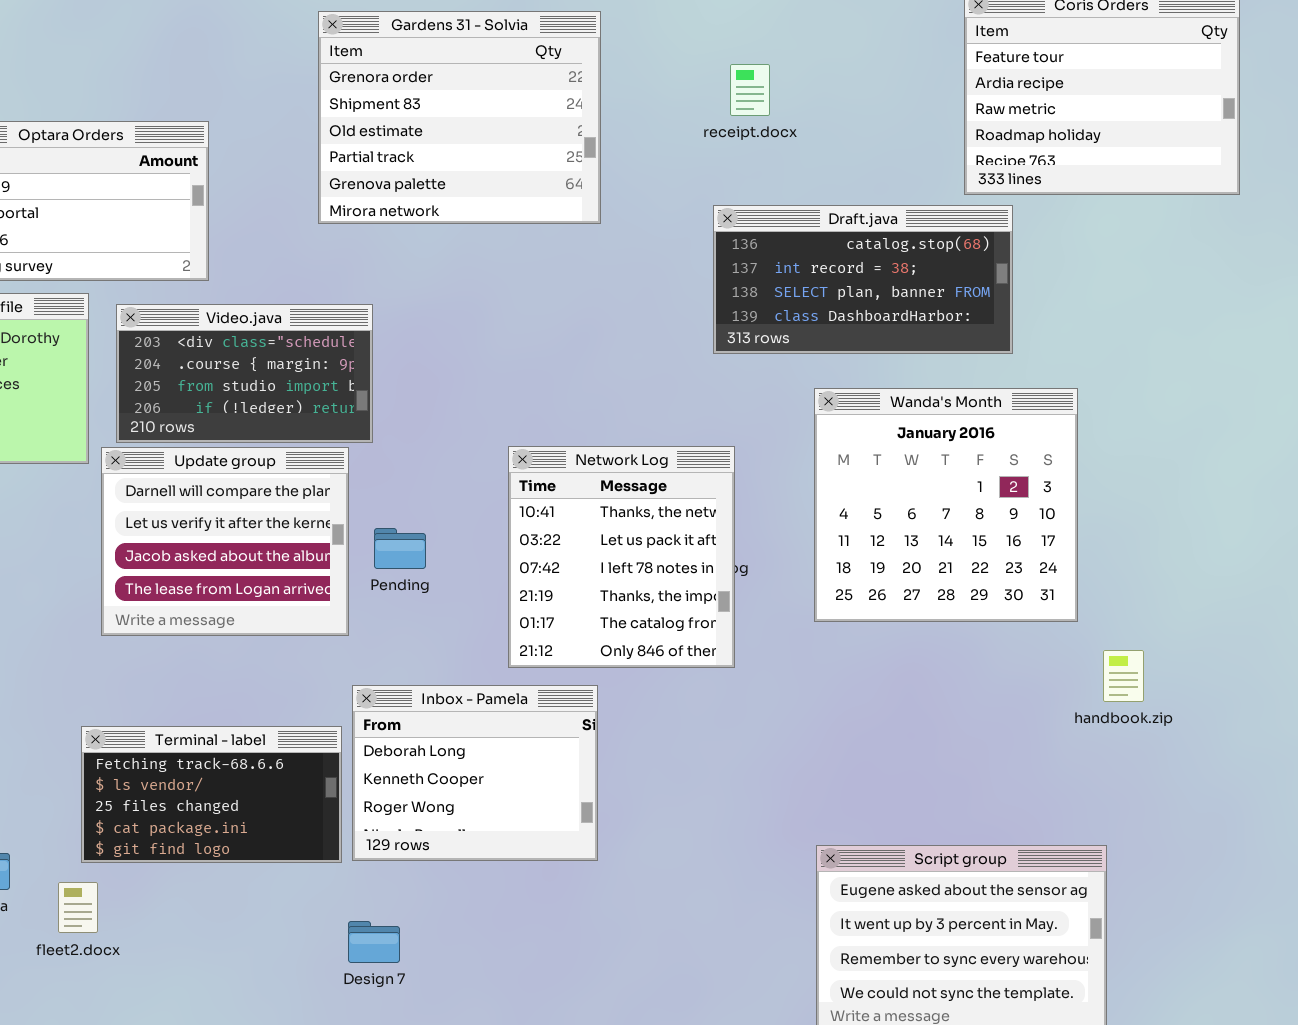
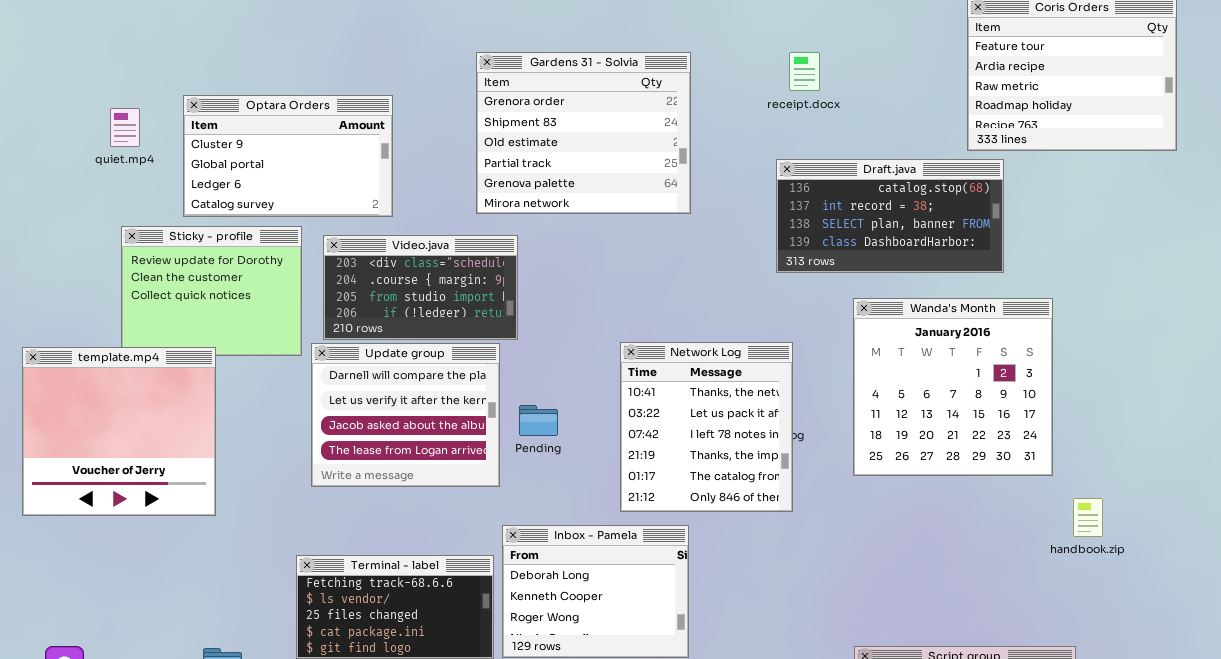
Gardens 31 - Solvia: [318,11,601,224] -> [476,52,691,214], moved

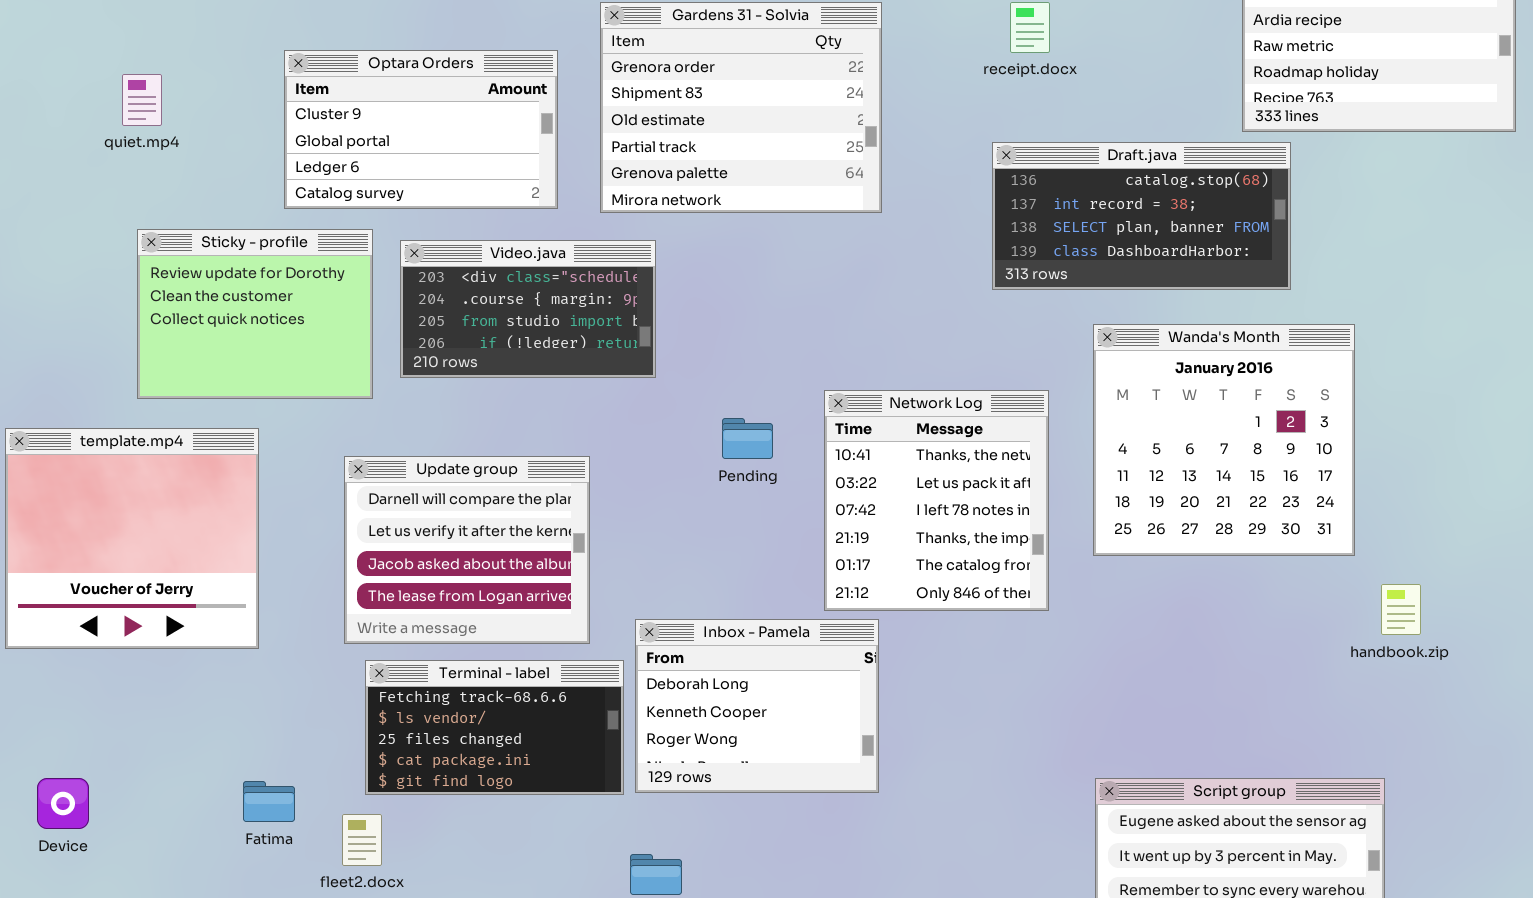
Optara Orders: [183,95,393,217] -> [284,50,558,209], moved
Network Log: [620,342,793,512] -> [824,390,1049,611], moved
Update group: [311,343,500,487] -> [344,456,590,644], moved
template.mp4: [22,347,216,516] -> [5,428,259,649], moved
Pending: [519,405,558,436] -> [722,418,773,459], moved

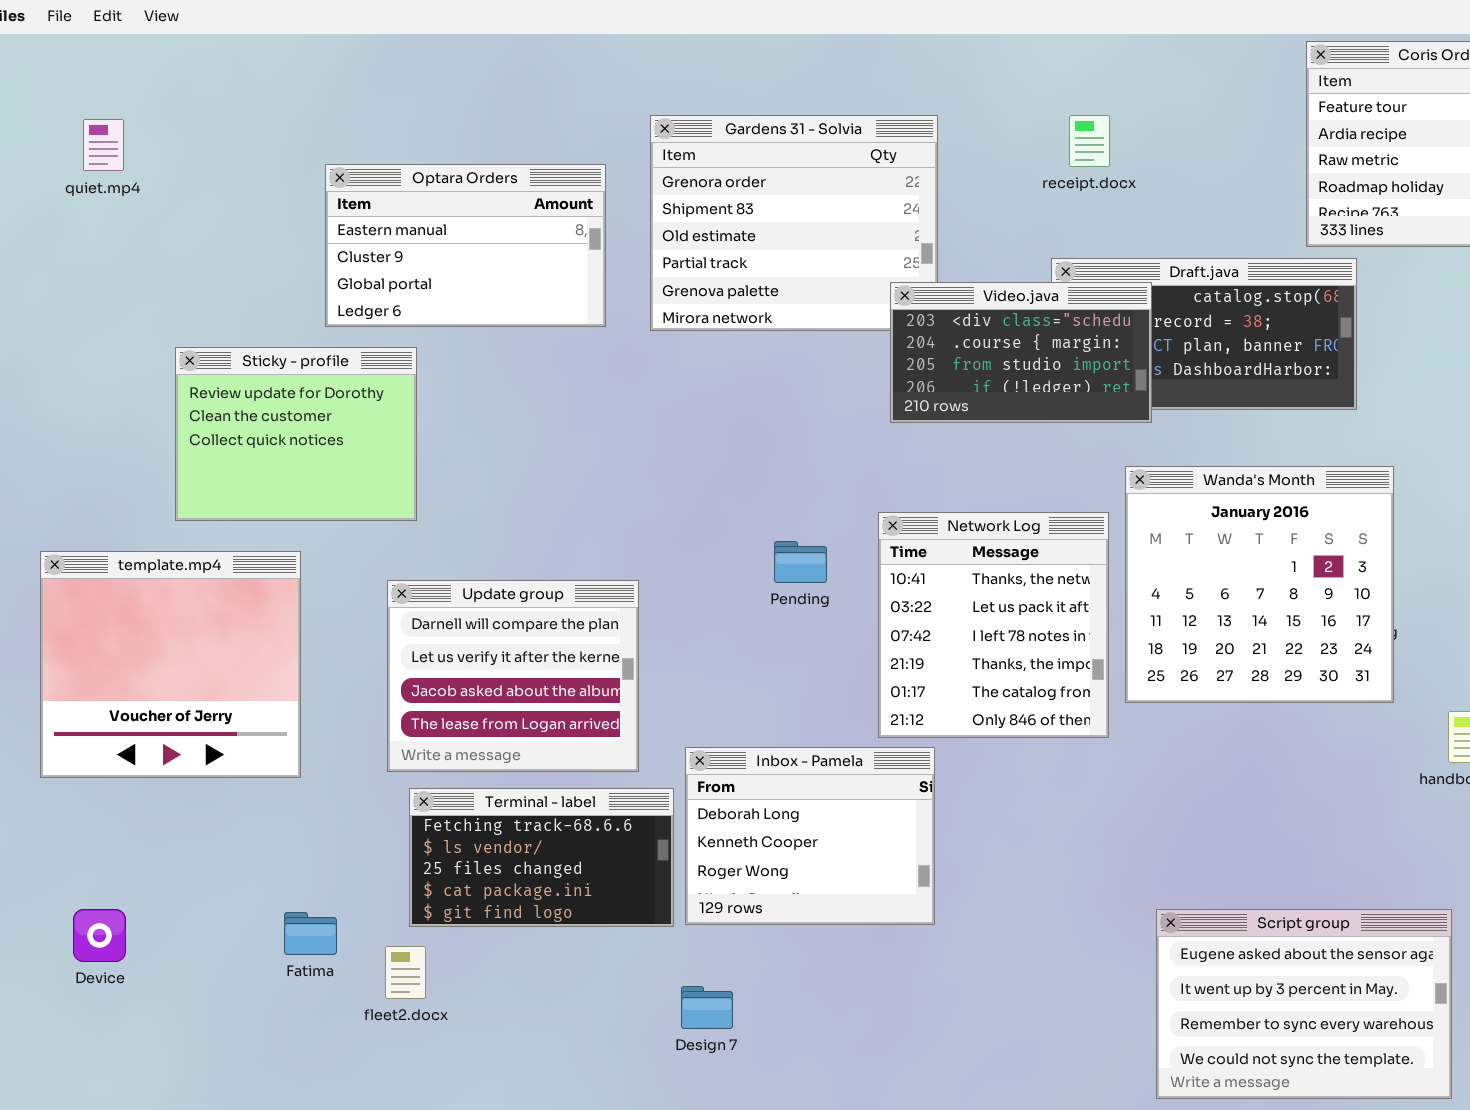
Optara Orders: [284,50,558,209] -> [325,164,606,327], scrolled up 1 row
quiet.mp4: [122,74,162,126] -> [83,119,124,171], moved
Video.java: [400,240,656,378] -> [890,282,1152,423], moved
Wanda's Month: [1093,324,1355,556] -> [1125,466,1394,703], moved

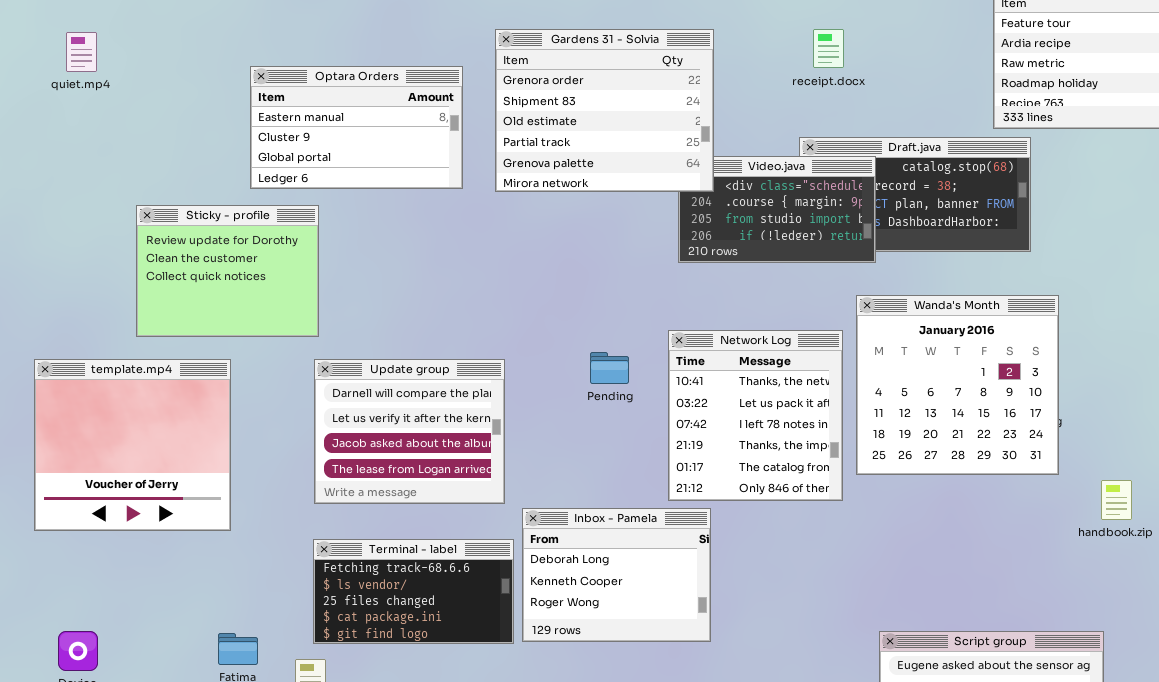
Gardens 31 - Solvia: [650,115,938,331] -> [495,29,714,192], raised
Update group: [387,580,639,772] -> [314,359,505,504], moved

